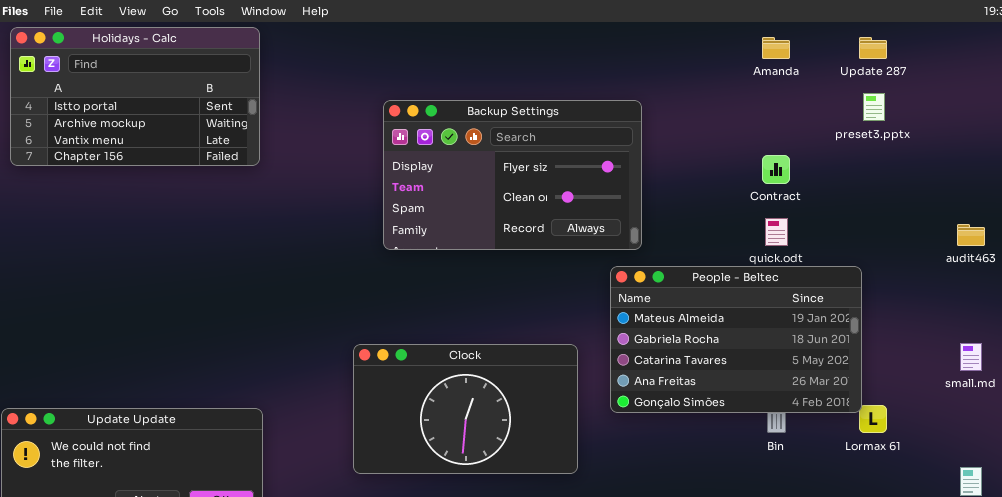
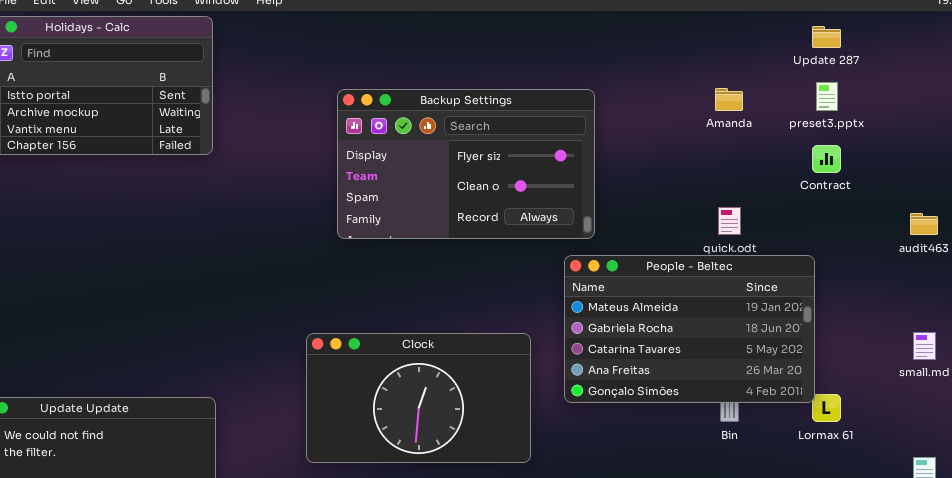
Amanda: [762,37,790,59] -> [715,88,743,111], moved
Contract: [762,155,790,184] -> [812,145,841,173], moved

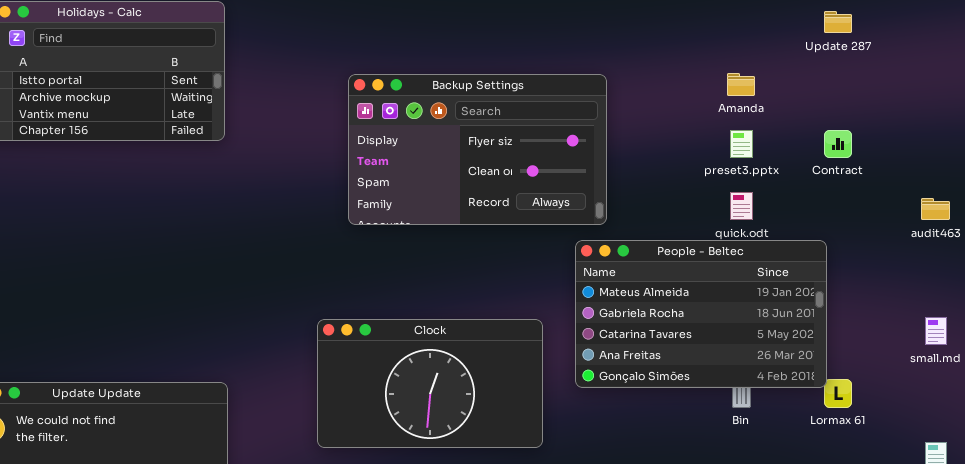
preset3.pptx: [816,82,838,111] -> [730,130,753,158], moved

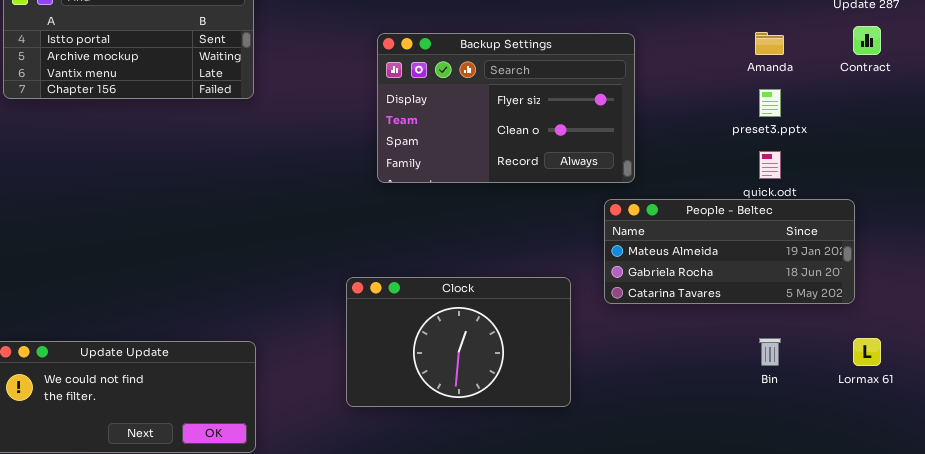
Contract: [824,130,852,158] -> [853,26,881,55], moved
People - Beltec: [575,240,827,388] -> [604,199,855,304], resized

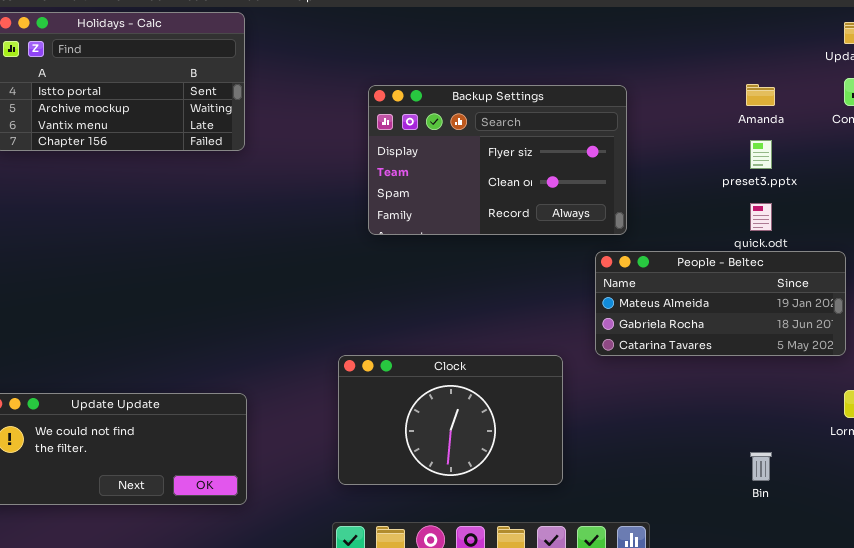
Clock: [346,277,571,407] -> [338,355,563,485], moved
Bin: [759,338,781,366] -> [750,452,772,481], moved

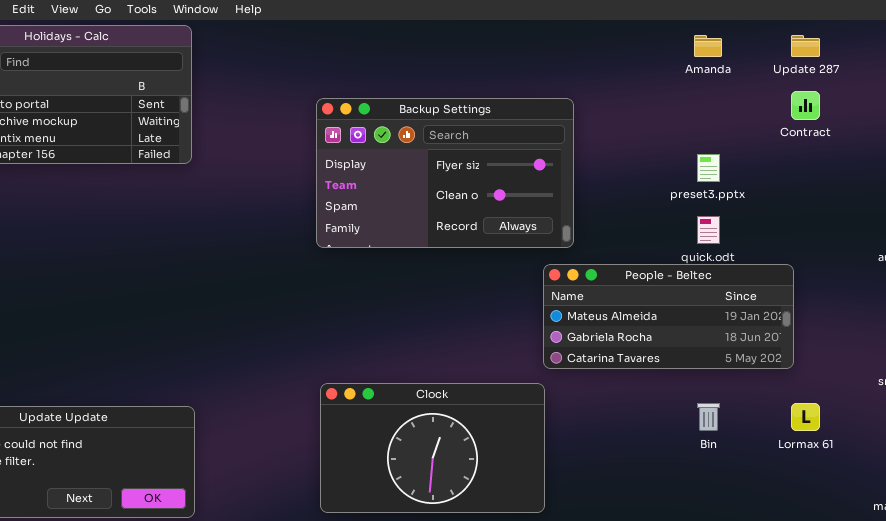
Amanda: [746,84,775,106] -> [694,35,722,57], moved
Clock: [338,355,563,485] -> [320,383,545,513], moved
Bin: [750,452,772,481] -> [697,403,720,431], moved

